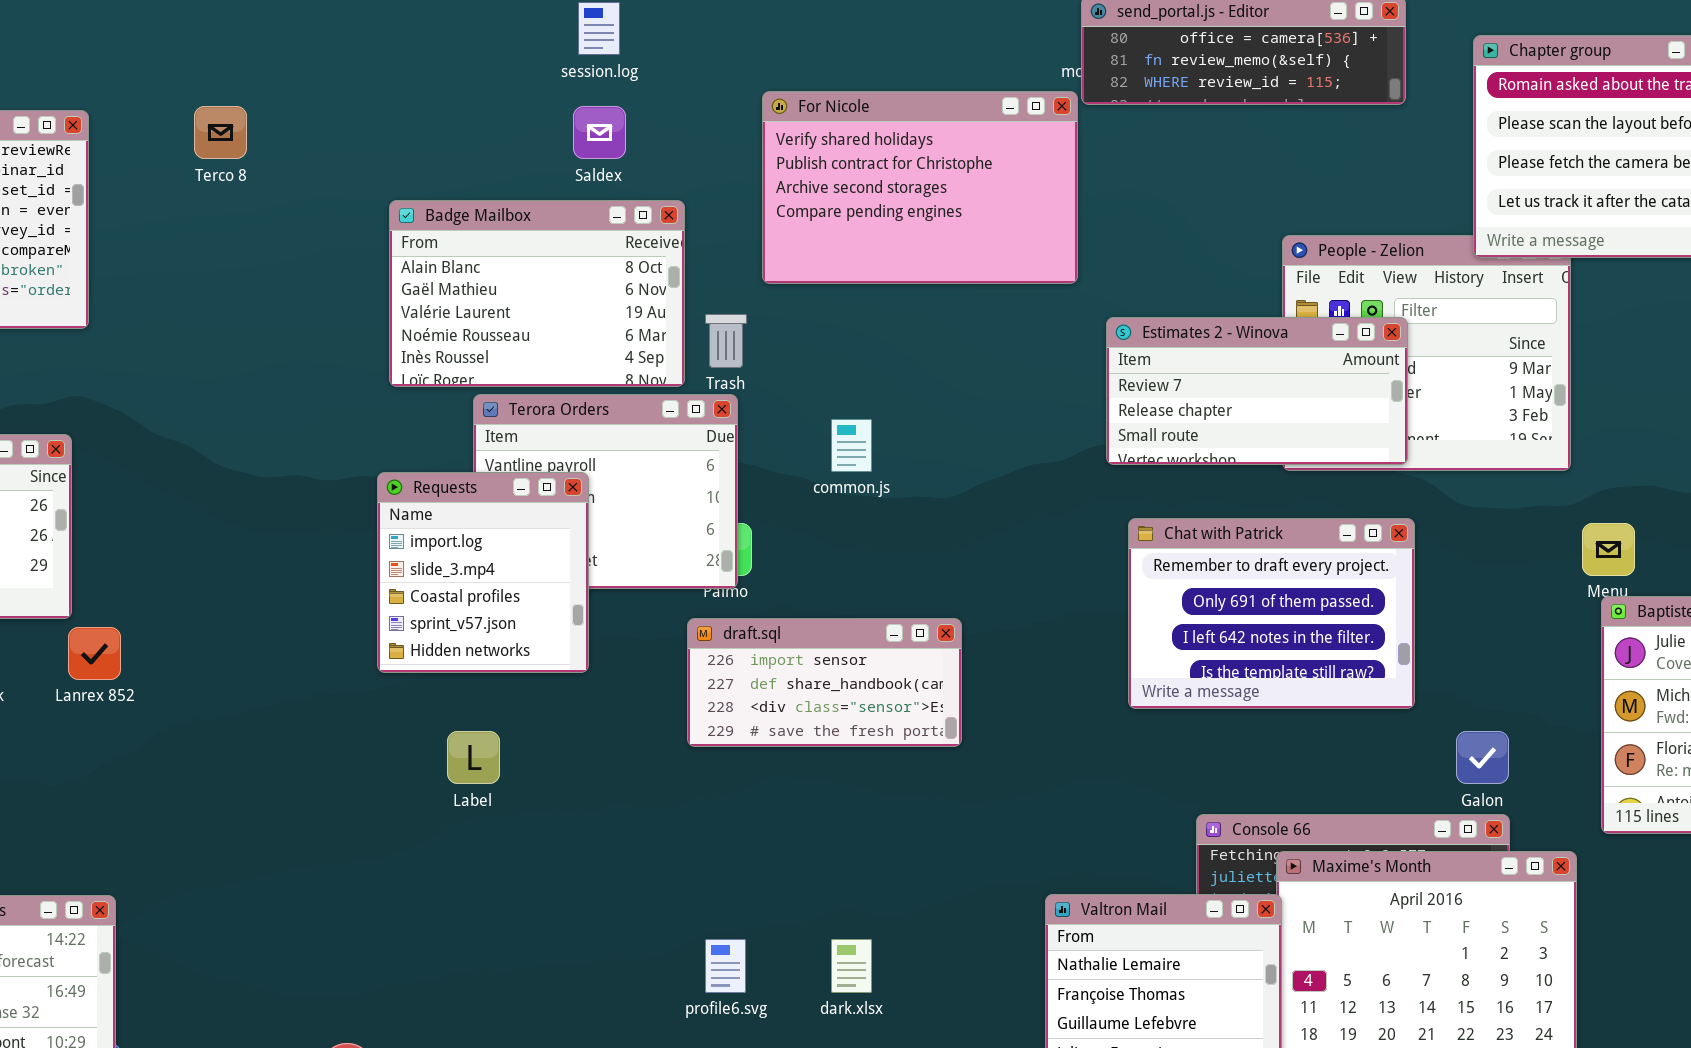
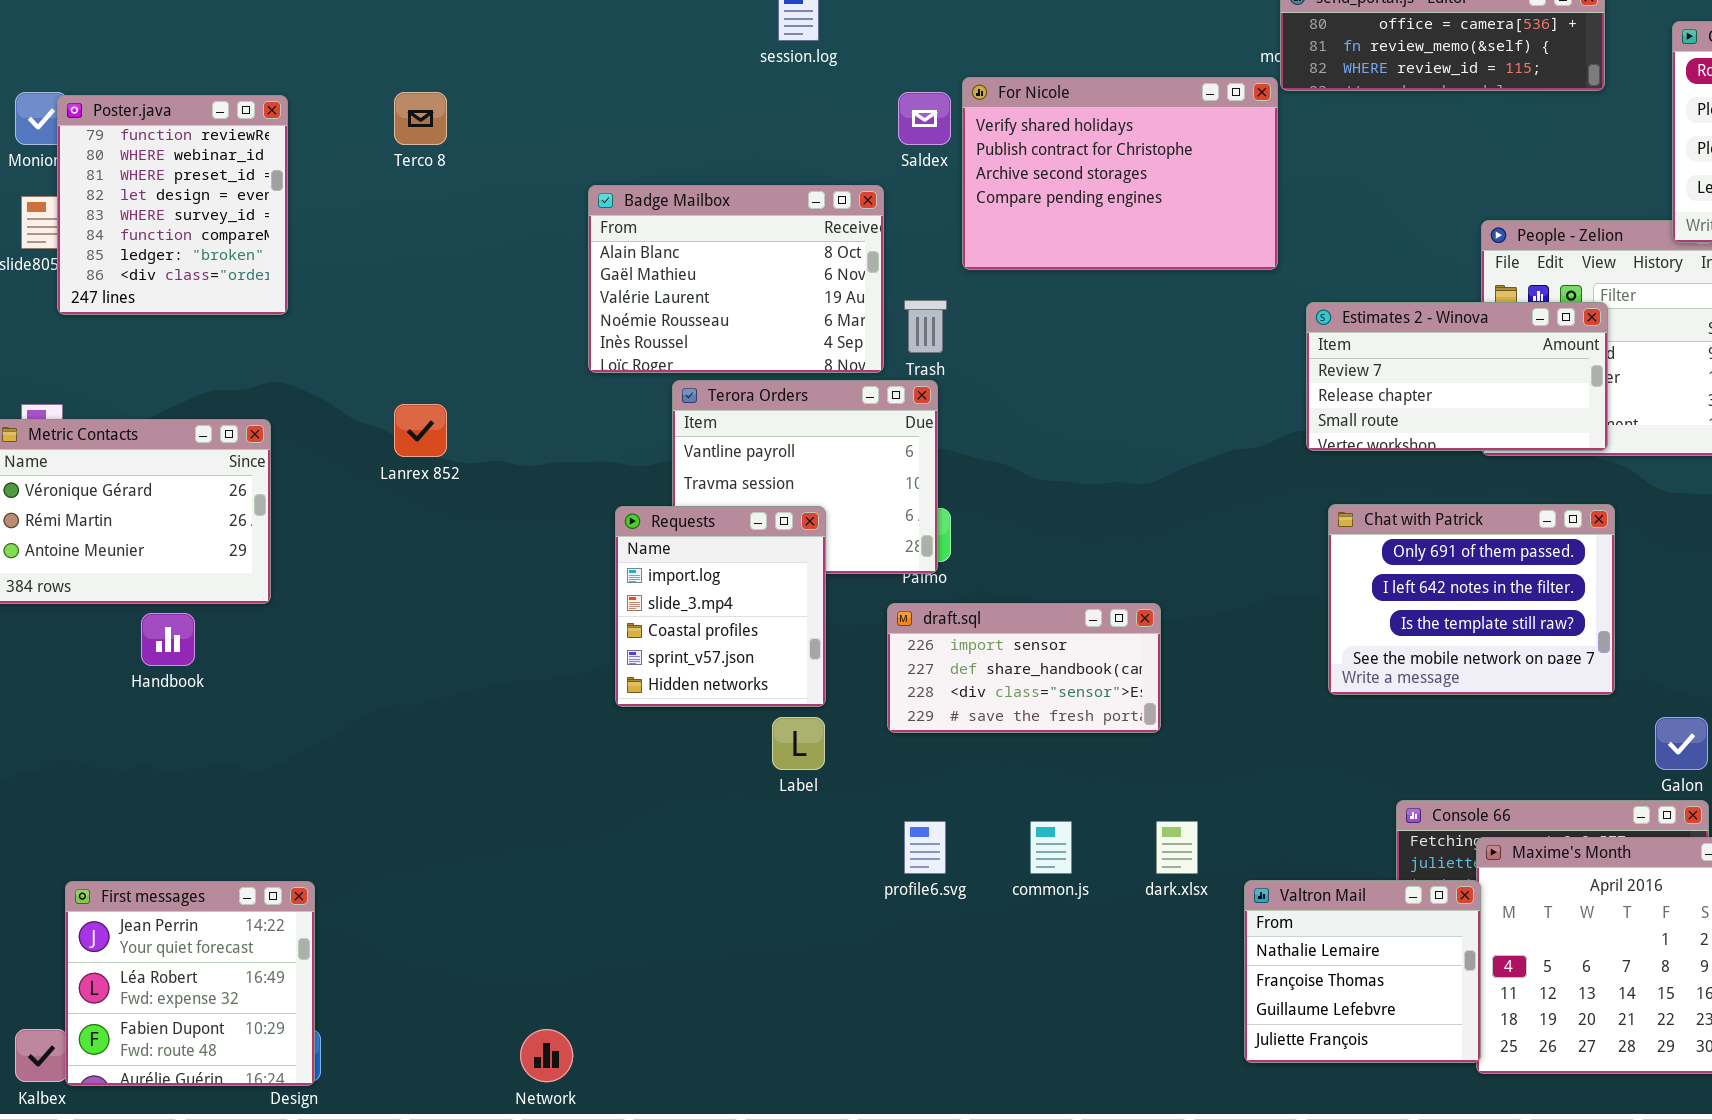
Saldex: [573,106,626,159] -> [898,92,951,145], moved
common.js: [831,419,872,472] -> [1030,821,1072,874], moved
Requests: [377,472,589,673] -> [615,506,826,707], moved
Chat with Patrick: [1128,518,1415,709] -> [1328,504,1615,695], scrolled down 1 row
Lanrex 852: [68,627,121,680] -> [394,404,447,457], moved
Label: [447,731,500,784] -> [772,717,825,770], moved
profile6.svg: [705,939,746,993] -> [904,821,946,874], moved
dark.xlsx: [831,939,872,993] -> [1156,821,1198,874], moved

